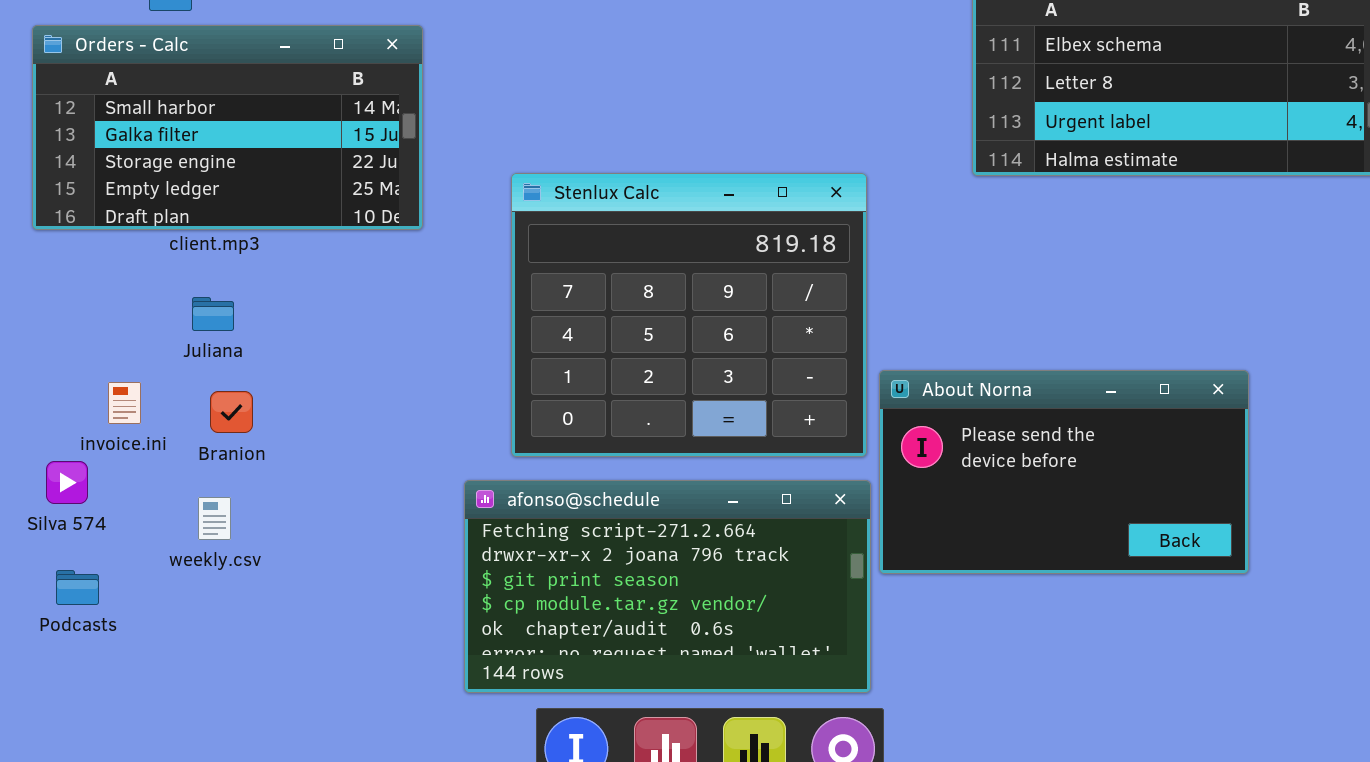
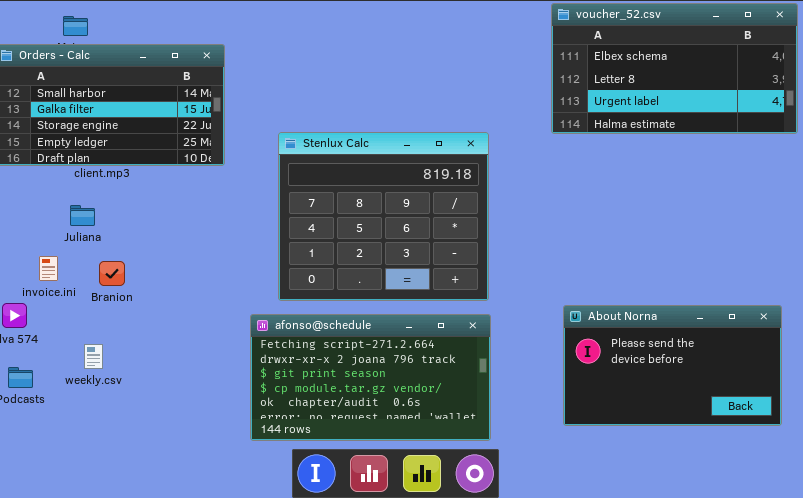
Juliana: [192,297,234,331] -> [70,205,95,226], moved
About Norna: [879,370,1249,574] -> [563,305,782,426], moved
weekly.csv: [198,497,231,540] -> [84,344,103,369], moved

